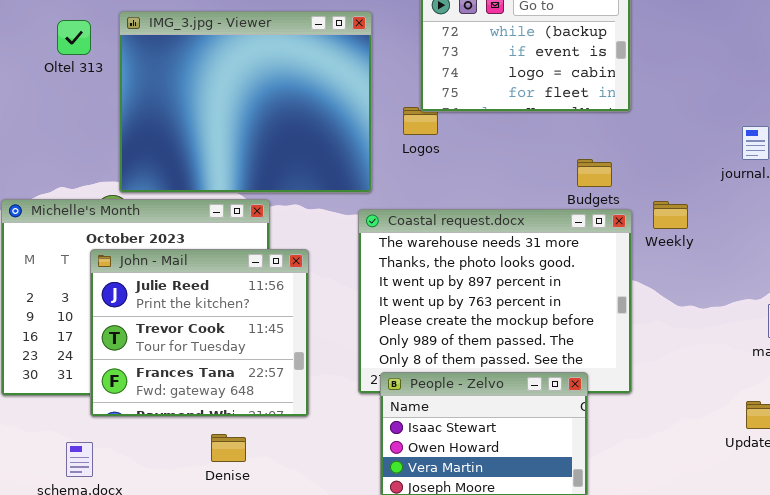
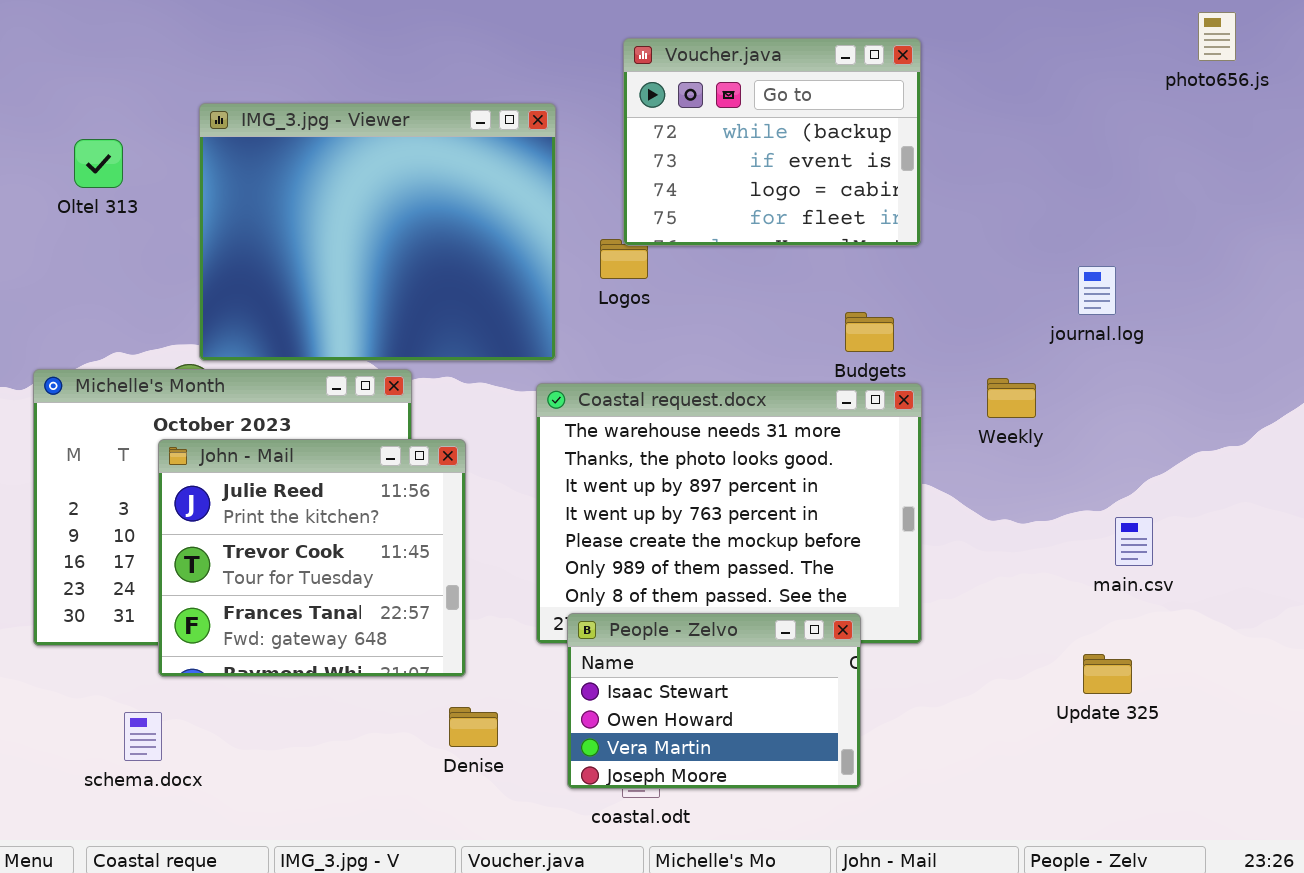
Oltel 313: [57,20,91,55] -> [74,139,123,188], moved
Weekly: [653,201,688,229] -> [987,378,1036,418], moved
Denise: [211,434,246,462] -> [449,707,498,747], moved

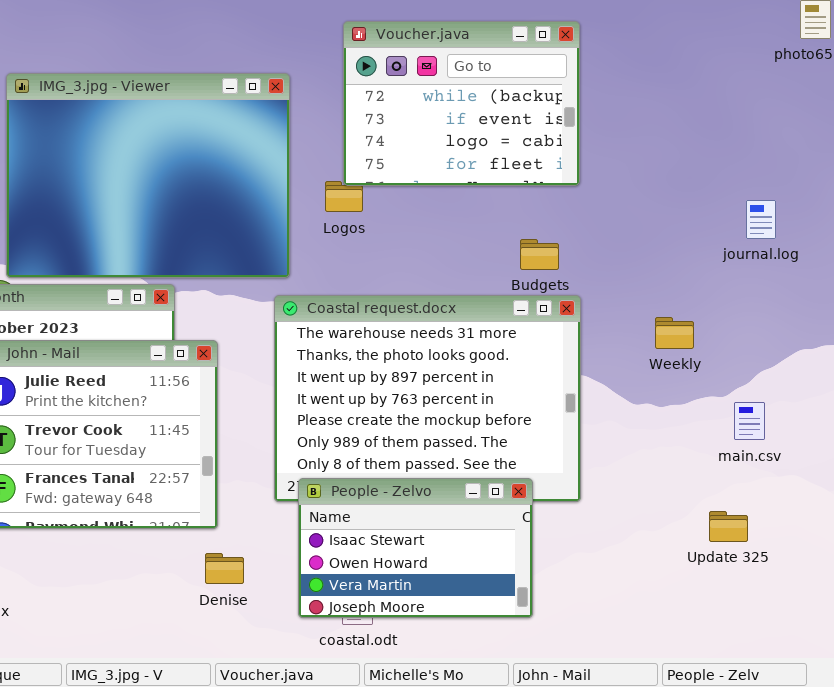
journal.log: [1078,266,1116,315] -> [746,200,776,239], moved
Weekly: [987,378,1036,418] -> [655,317,694,349], moved

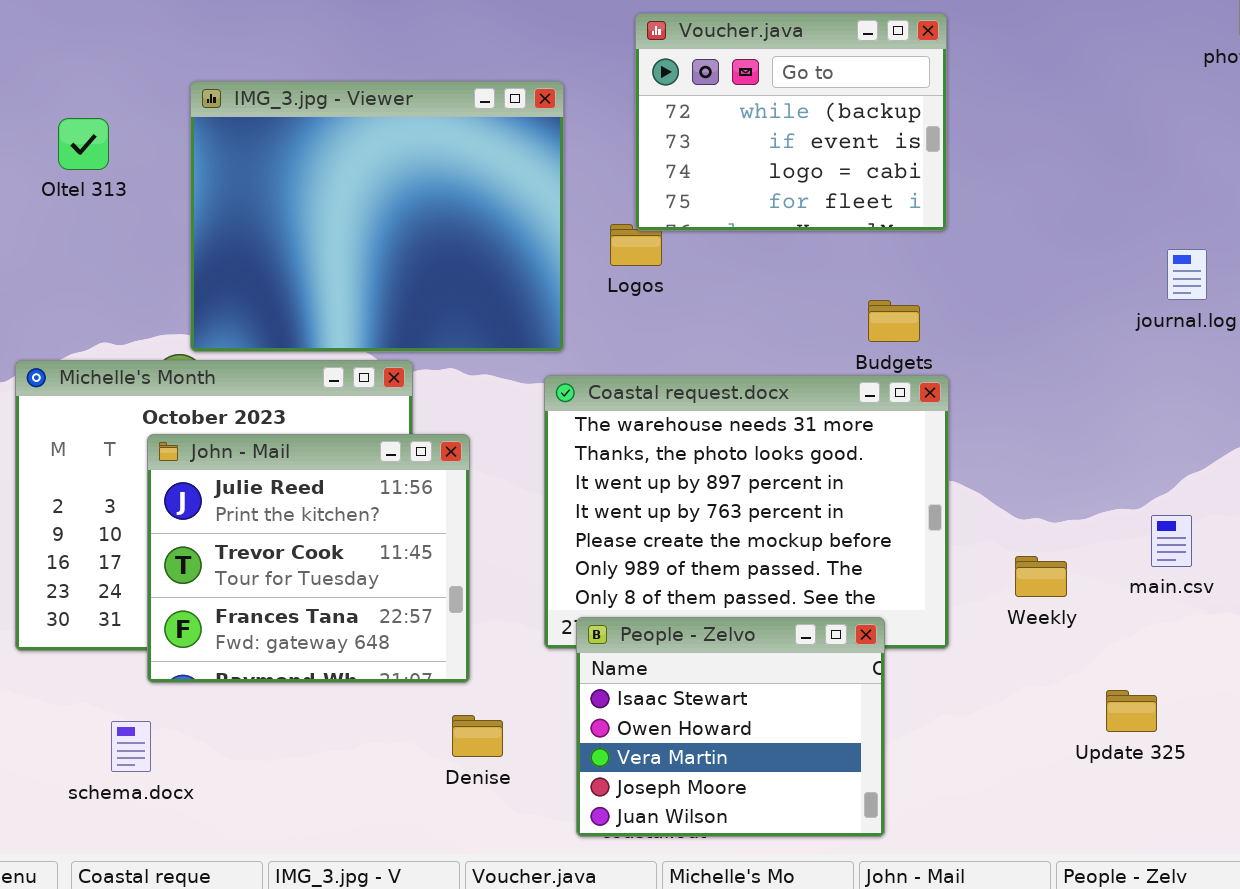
Weekly: [655,317,694,349] -> [1015,556,1067,597], moved
People - Zelvo: [298,478,533,618] -> [576,617,885,837], resized
Update 325: [709,511,748,542] -> [1106,690,1157,732], moved

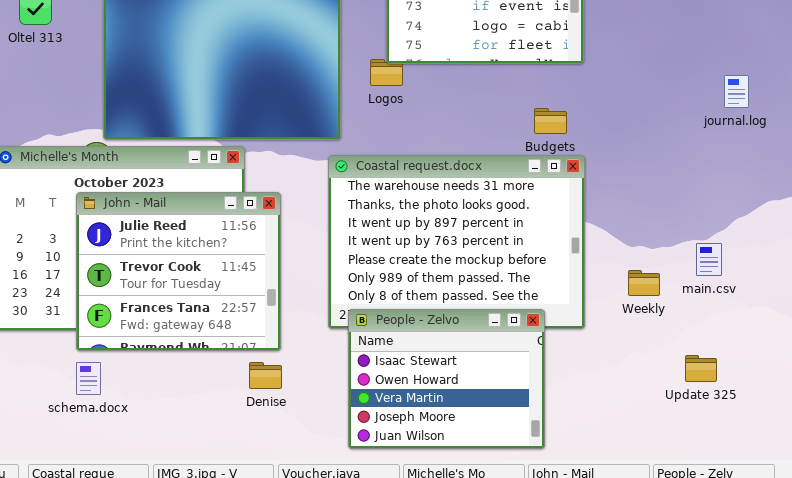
main.csv: [1151,515,1192,567] -> [696,243,722,276], moved
Denise: [452,715,503,757] -> [249,362,282,389], moved
schema.docx: [111,721,151,772] -> [76,362,101,395], moved

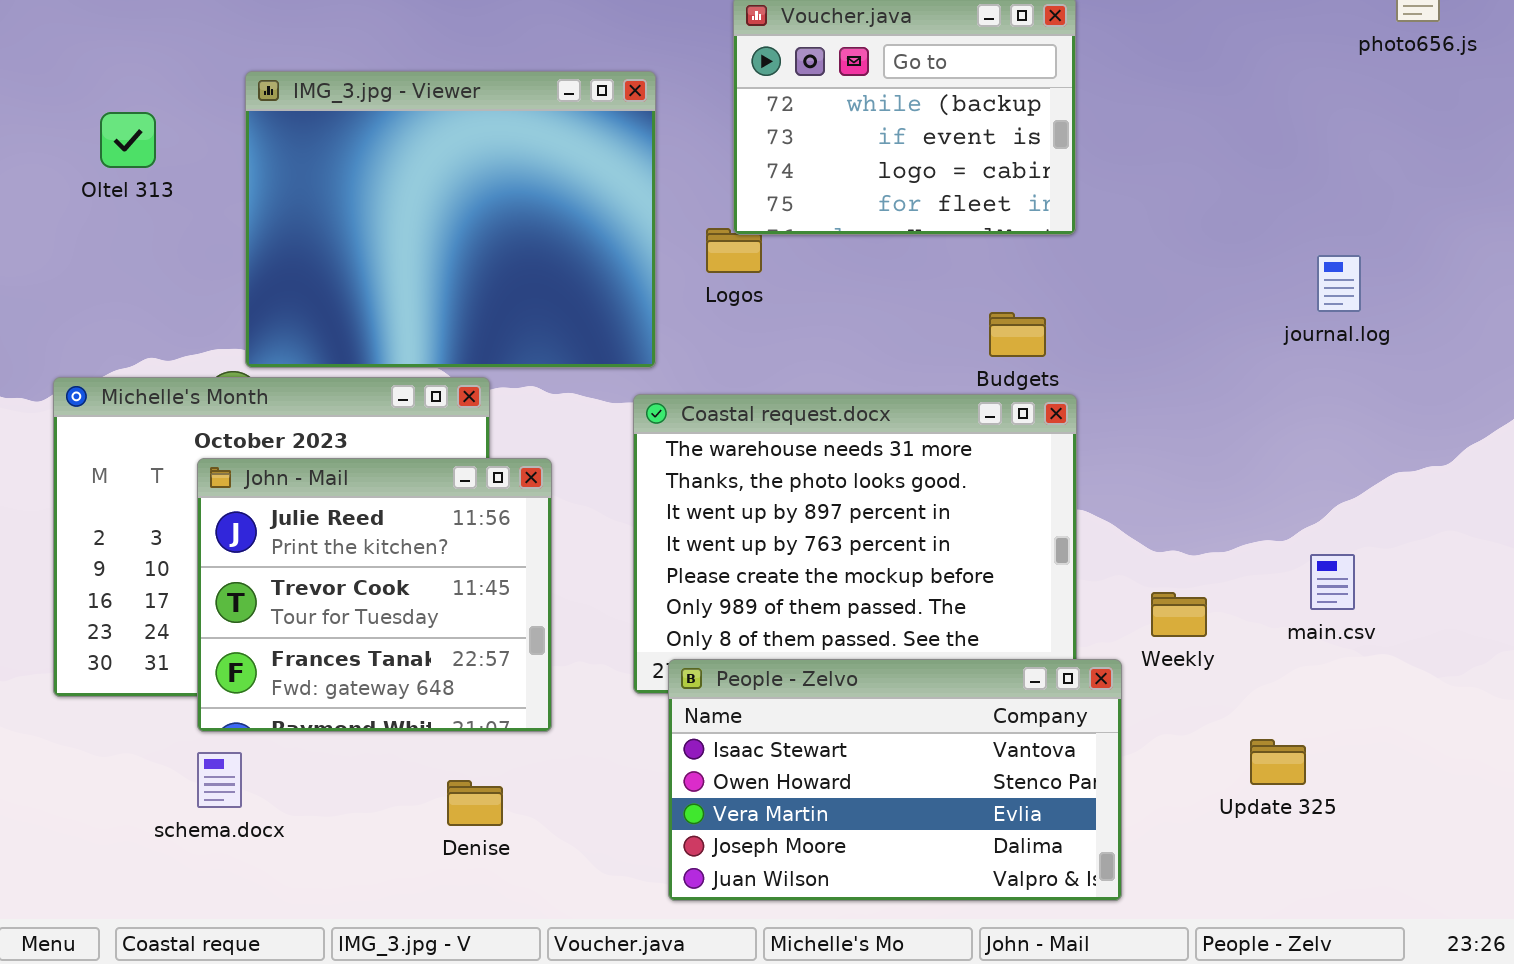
main.csv: [696,243,722,276] -> [1310,554,1355,610], moved
People - Zelvo: [348,309,545,449] -> [668,659,1122,901], resized
Denise: [249,362,282,389] -> [447,780,503,826], moved

